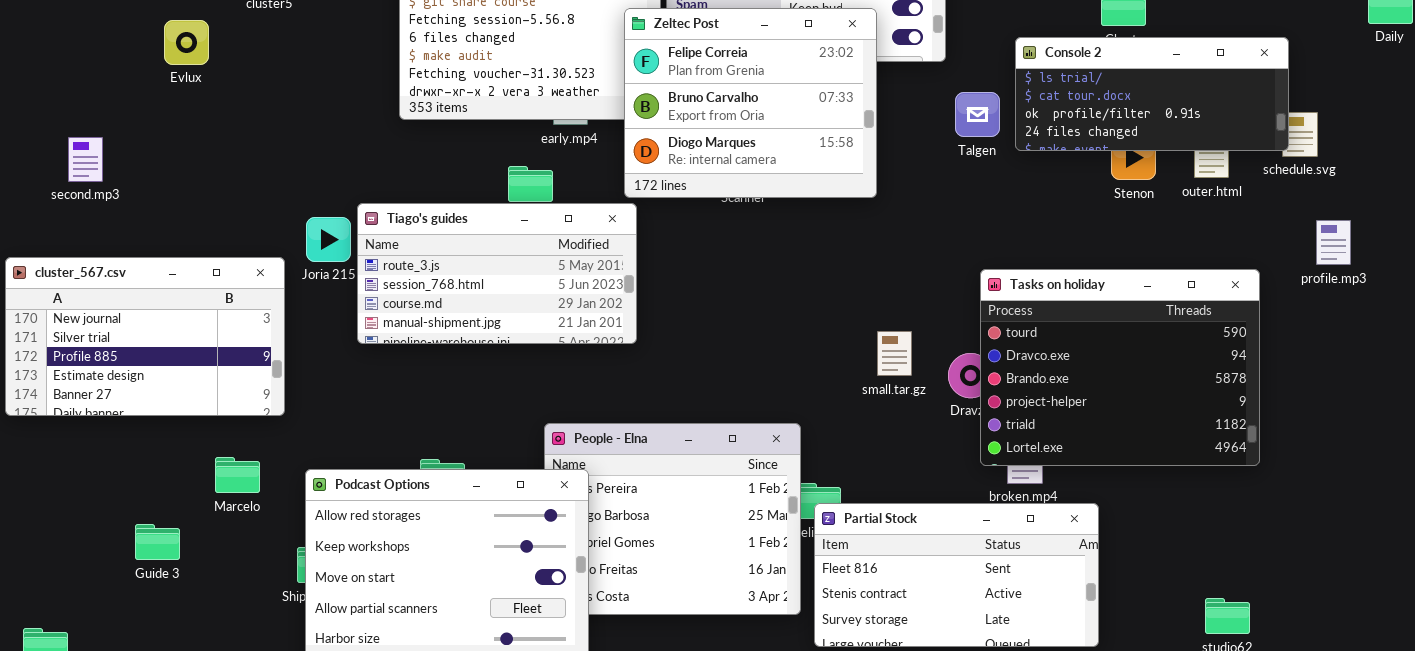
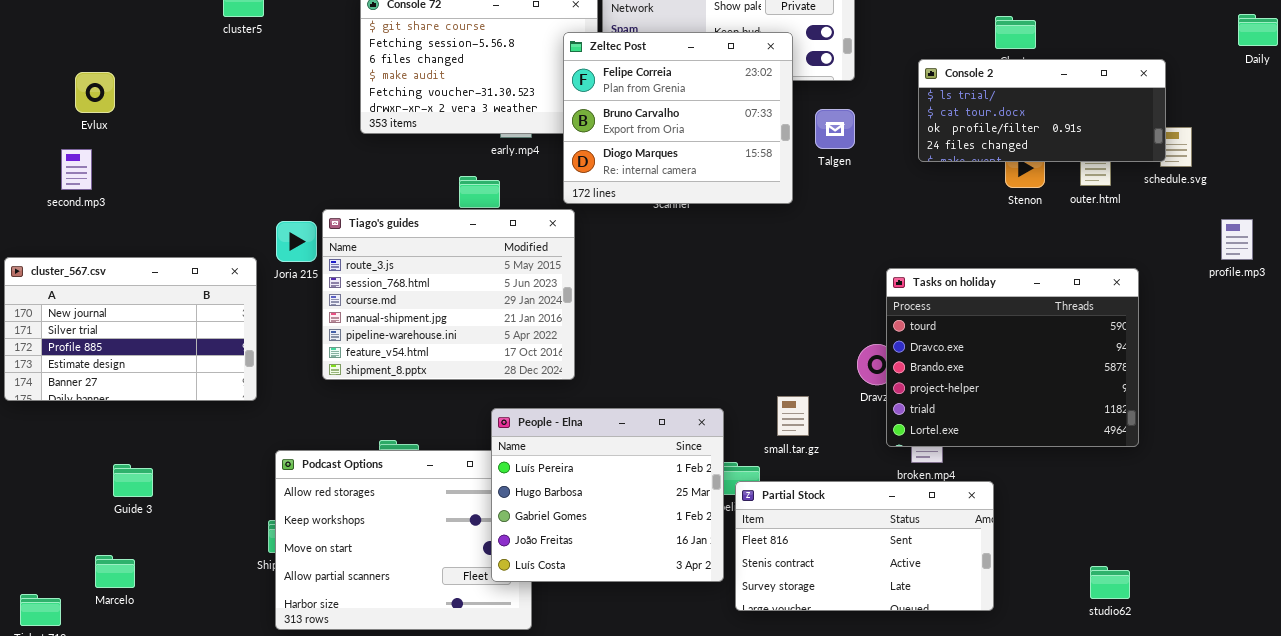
Evlux: [164,20,209,65] -> [75,72,115,113], moved
Talgen: [955,92,1000,137] -> [815,109,855,149], moved
Tiago's guides: [357,203,637,344] -> [322,209,575,380], resized
profile.mp3: [1316,220,1351,265] -> [1221,219,1253,260], moved
small.tar.gz: [877,331,912,376] -> [777,396,809,436], moved
People - Elna: [544,423,801,615] -> [491,408,724,582], raised
Marcelo: [215,457,260,493] -> [95,555,135,588], moved
Guide 3: [135,524,180,560] -> [113,464,153,497], moved

